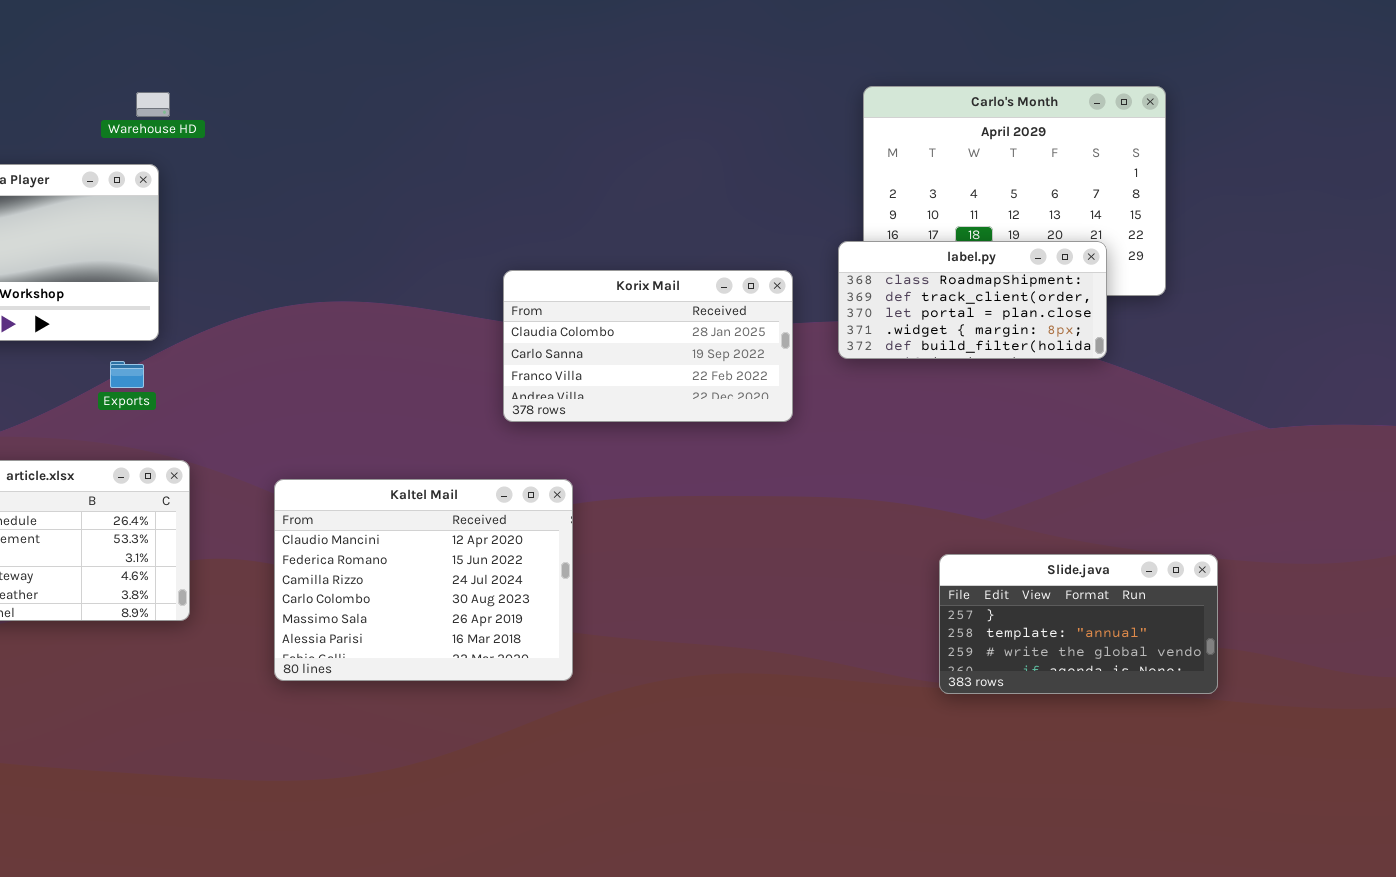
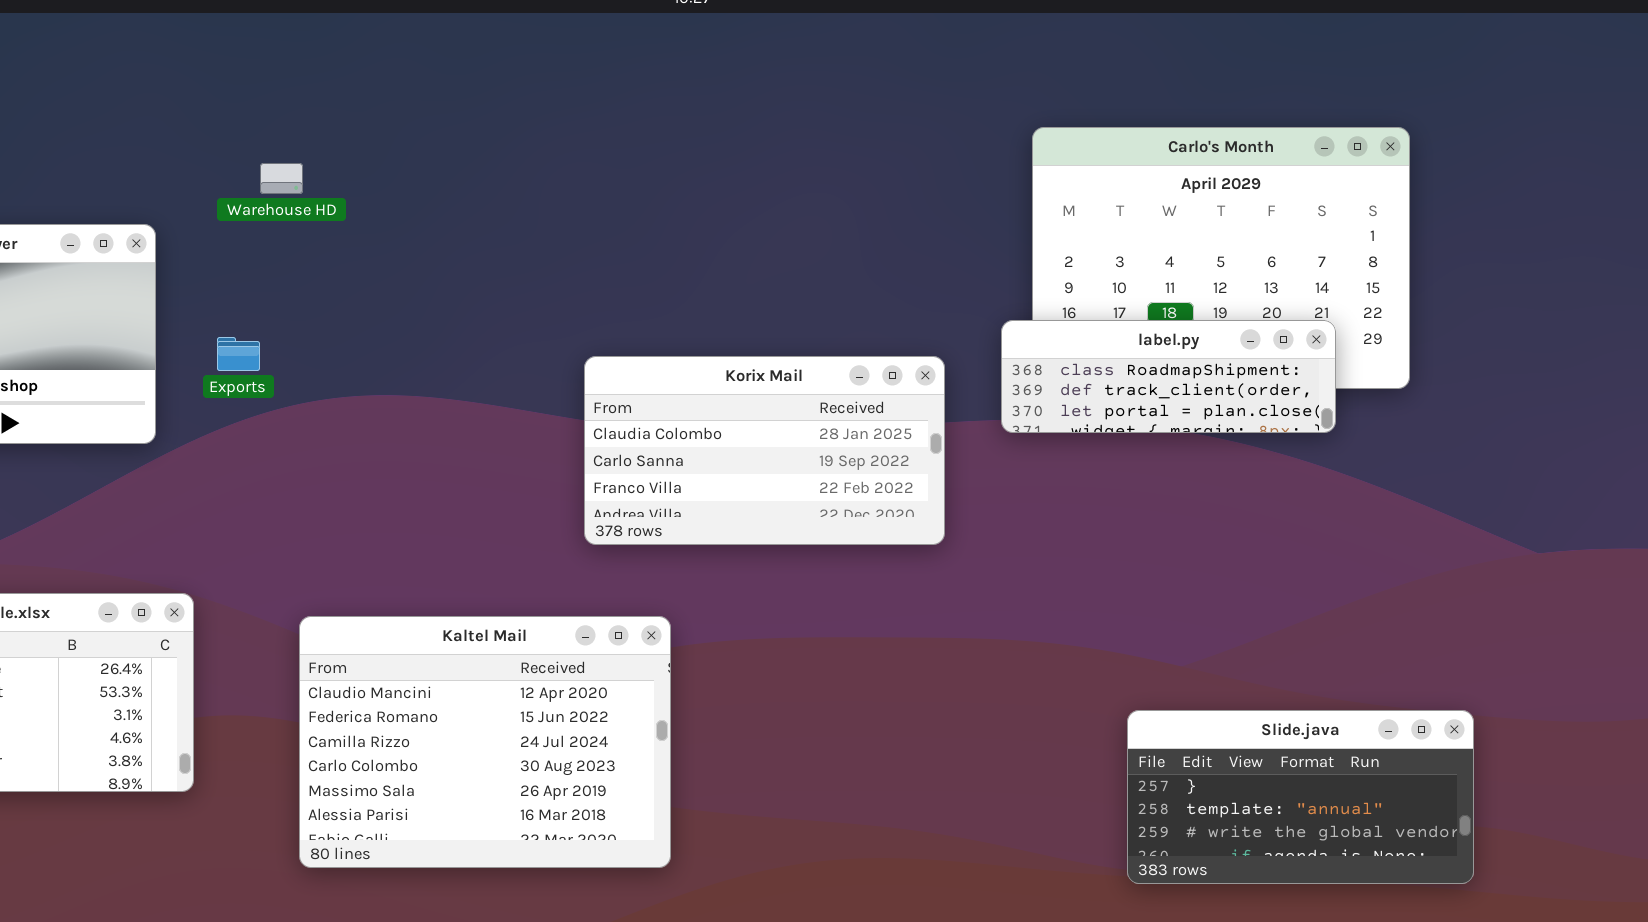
Warehouse HD: [136,92,170,117] -> [260,163,303,194], moved
label.py: [838,241,1107,359] -> [1001,320,1336,433], resized
Exports: [110,361,144,388] -> [217,337,260,371], moved

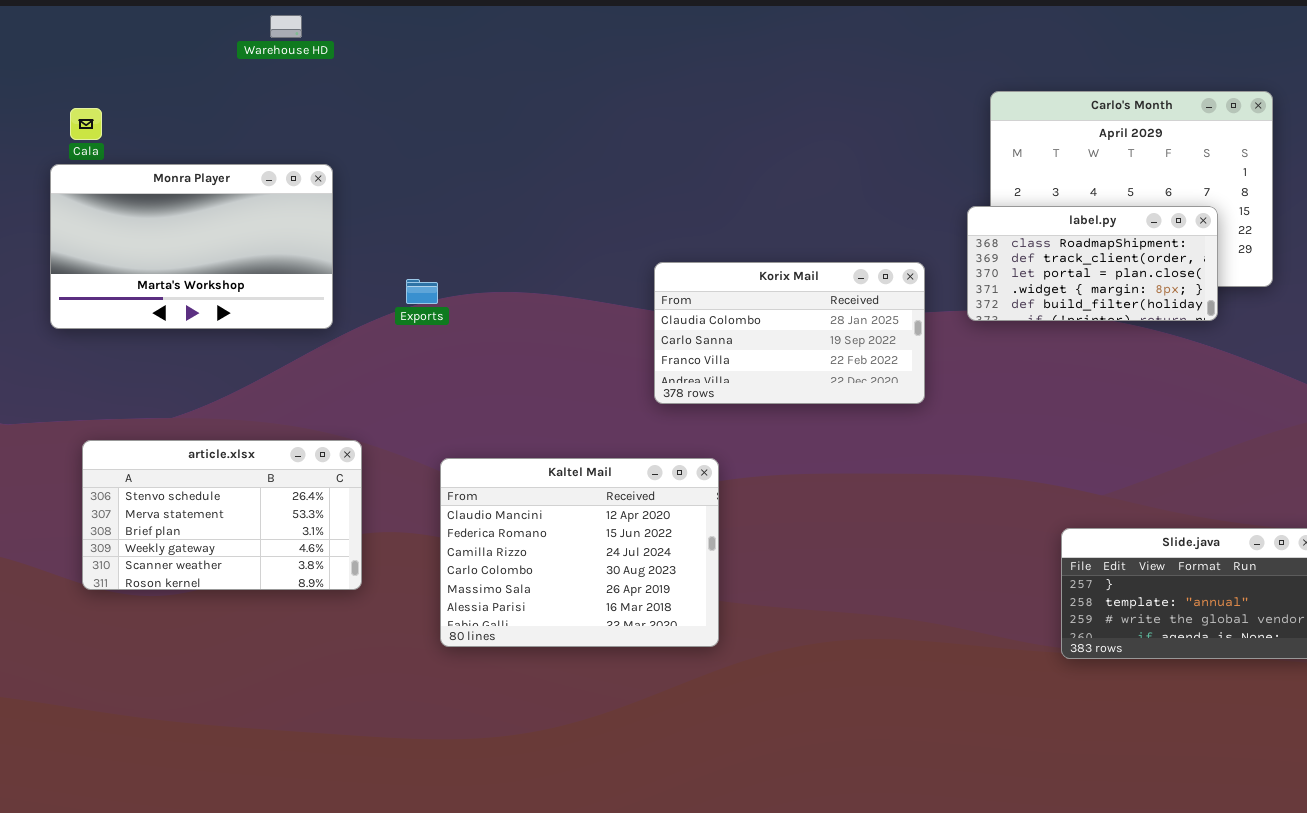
Warehouse HD: [260,163,303,194] -> [270,15,302,38], moved
label.py: [1001,320,1336,433] -> [967,206,1218,321], resized
Exports: [217,337,260,371] -> [406,279,438,304], moved

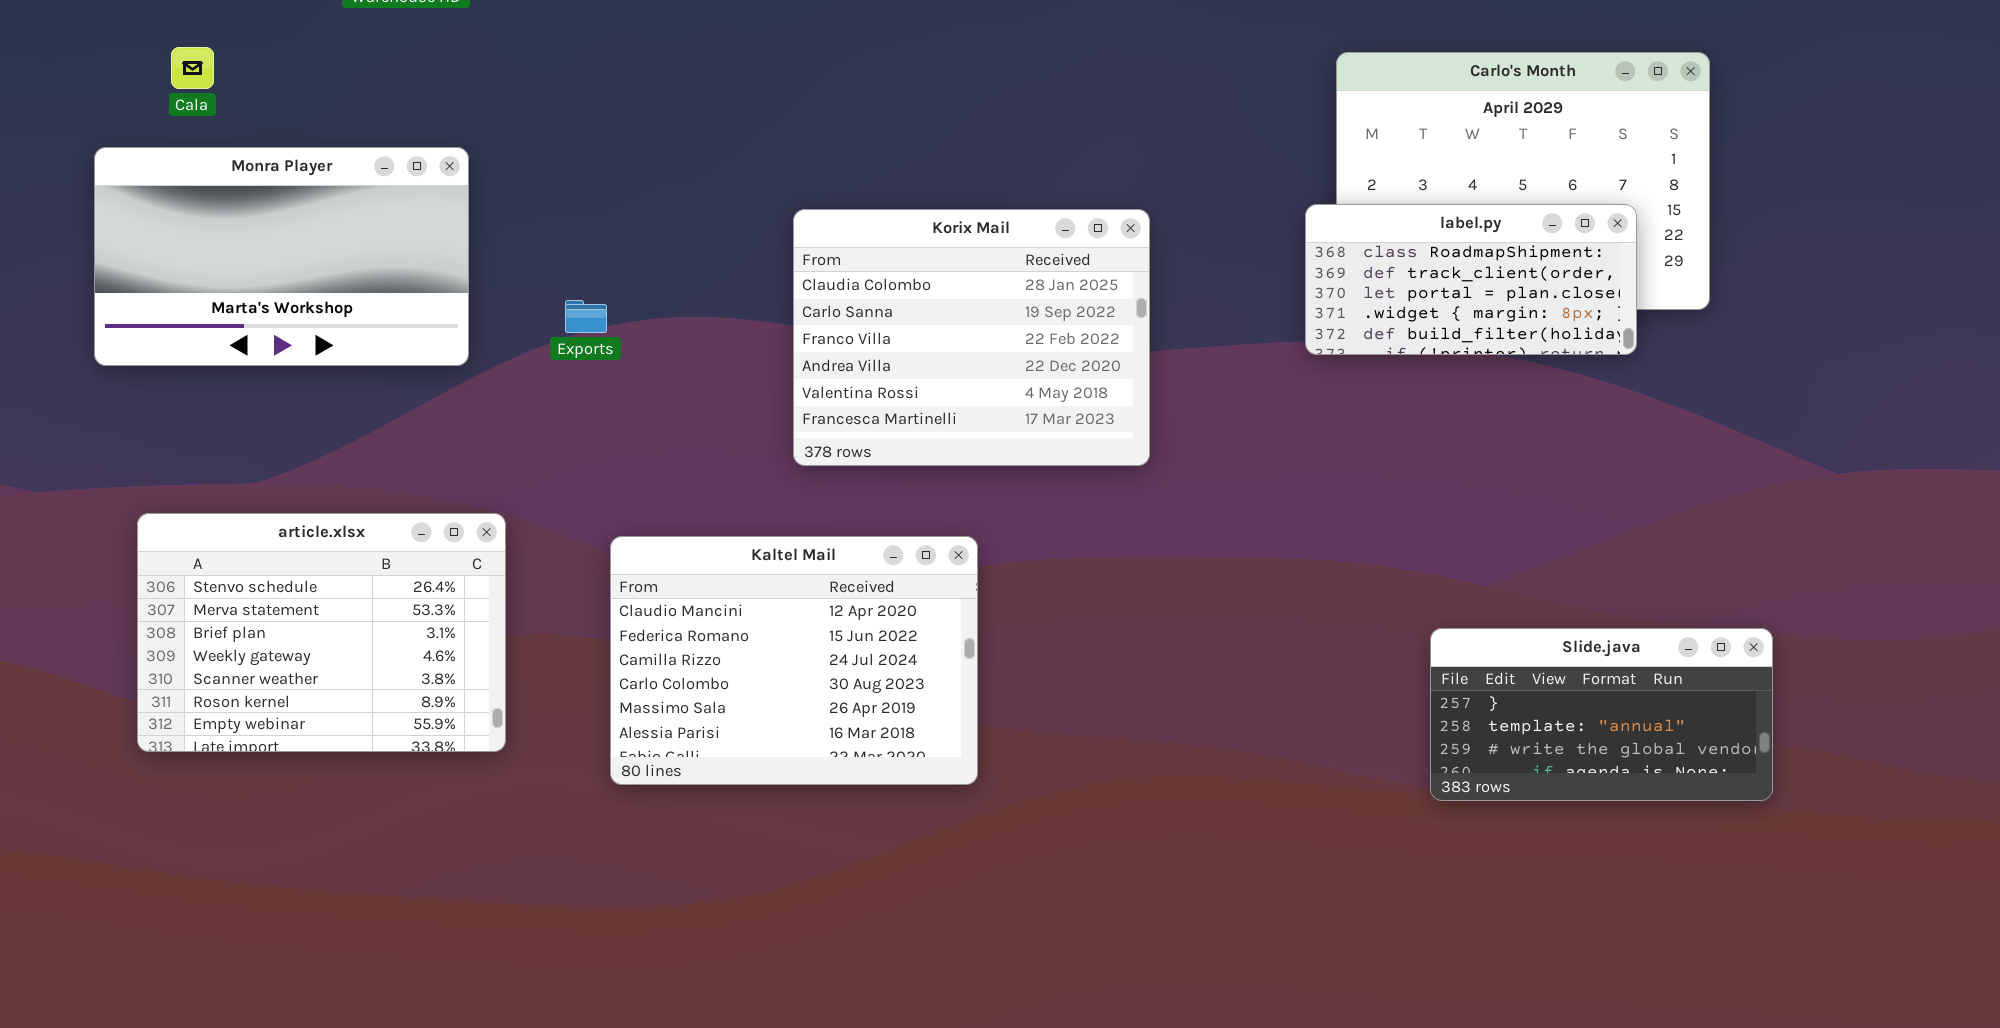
Cala: [70,108,102,140] -> [171,47,214,89], moved
Korix Mail: [654,262,925,404] -> [793,209,1150,466], moved, resized
article.xlsx: [82,440,362,590] -> [137,513,506,752], resized

